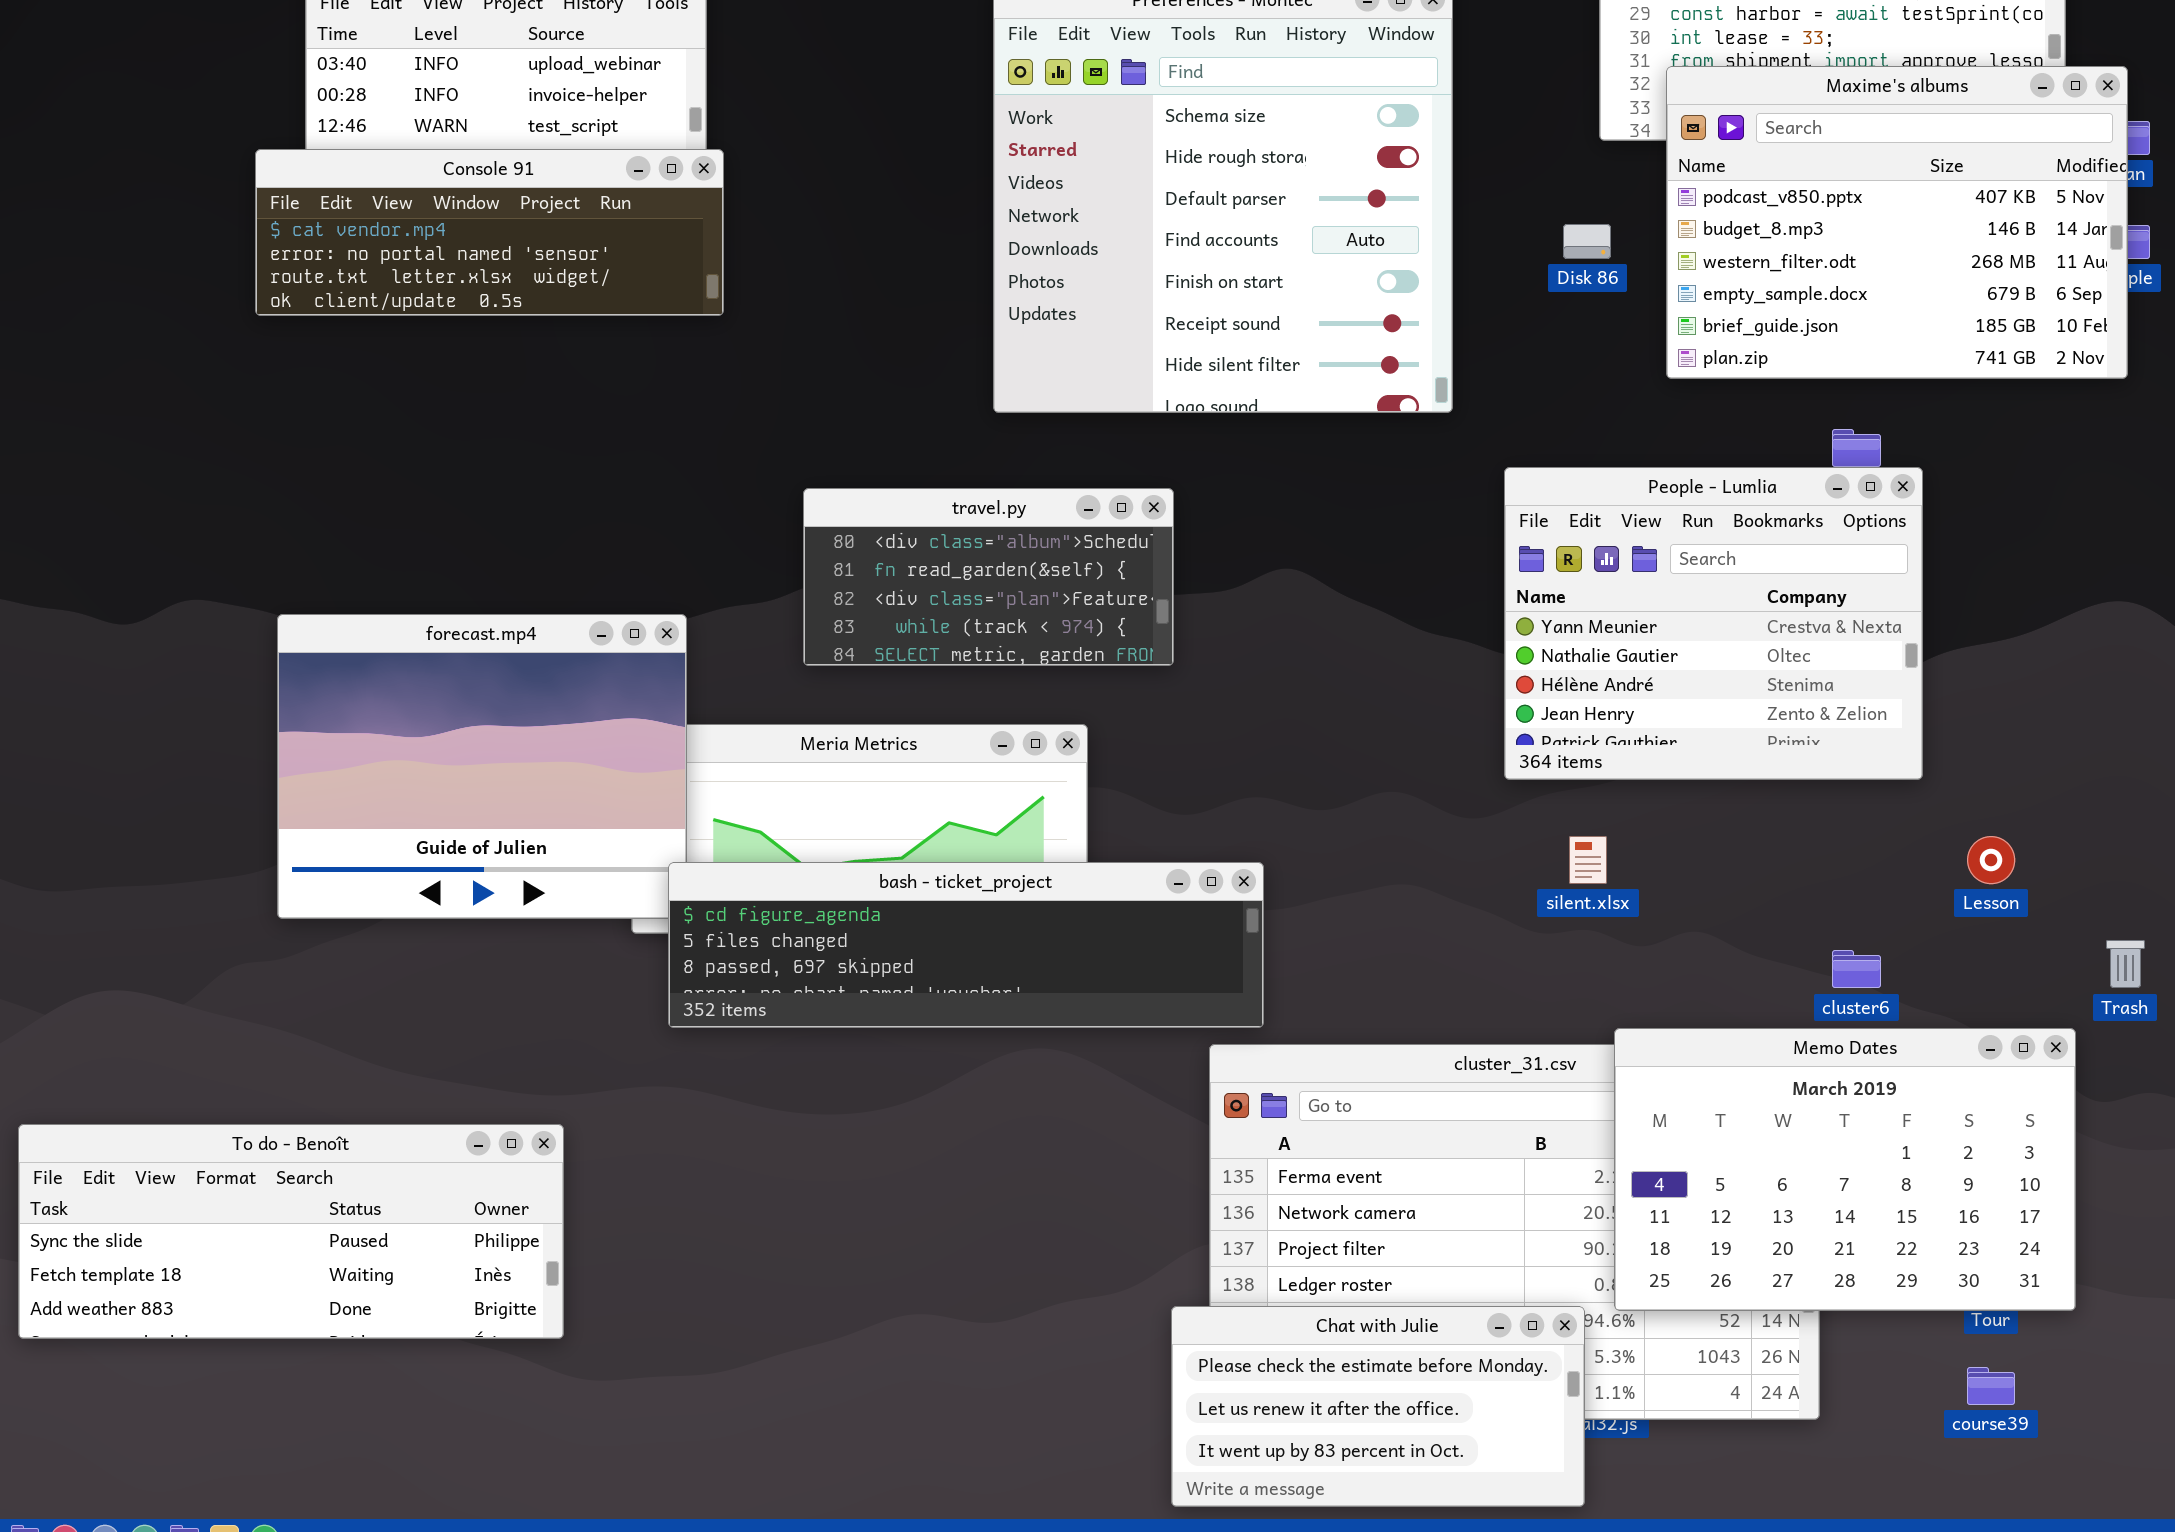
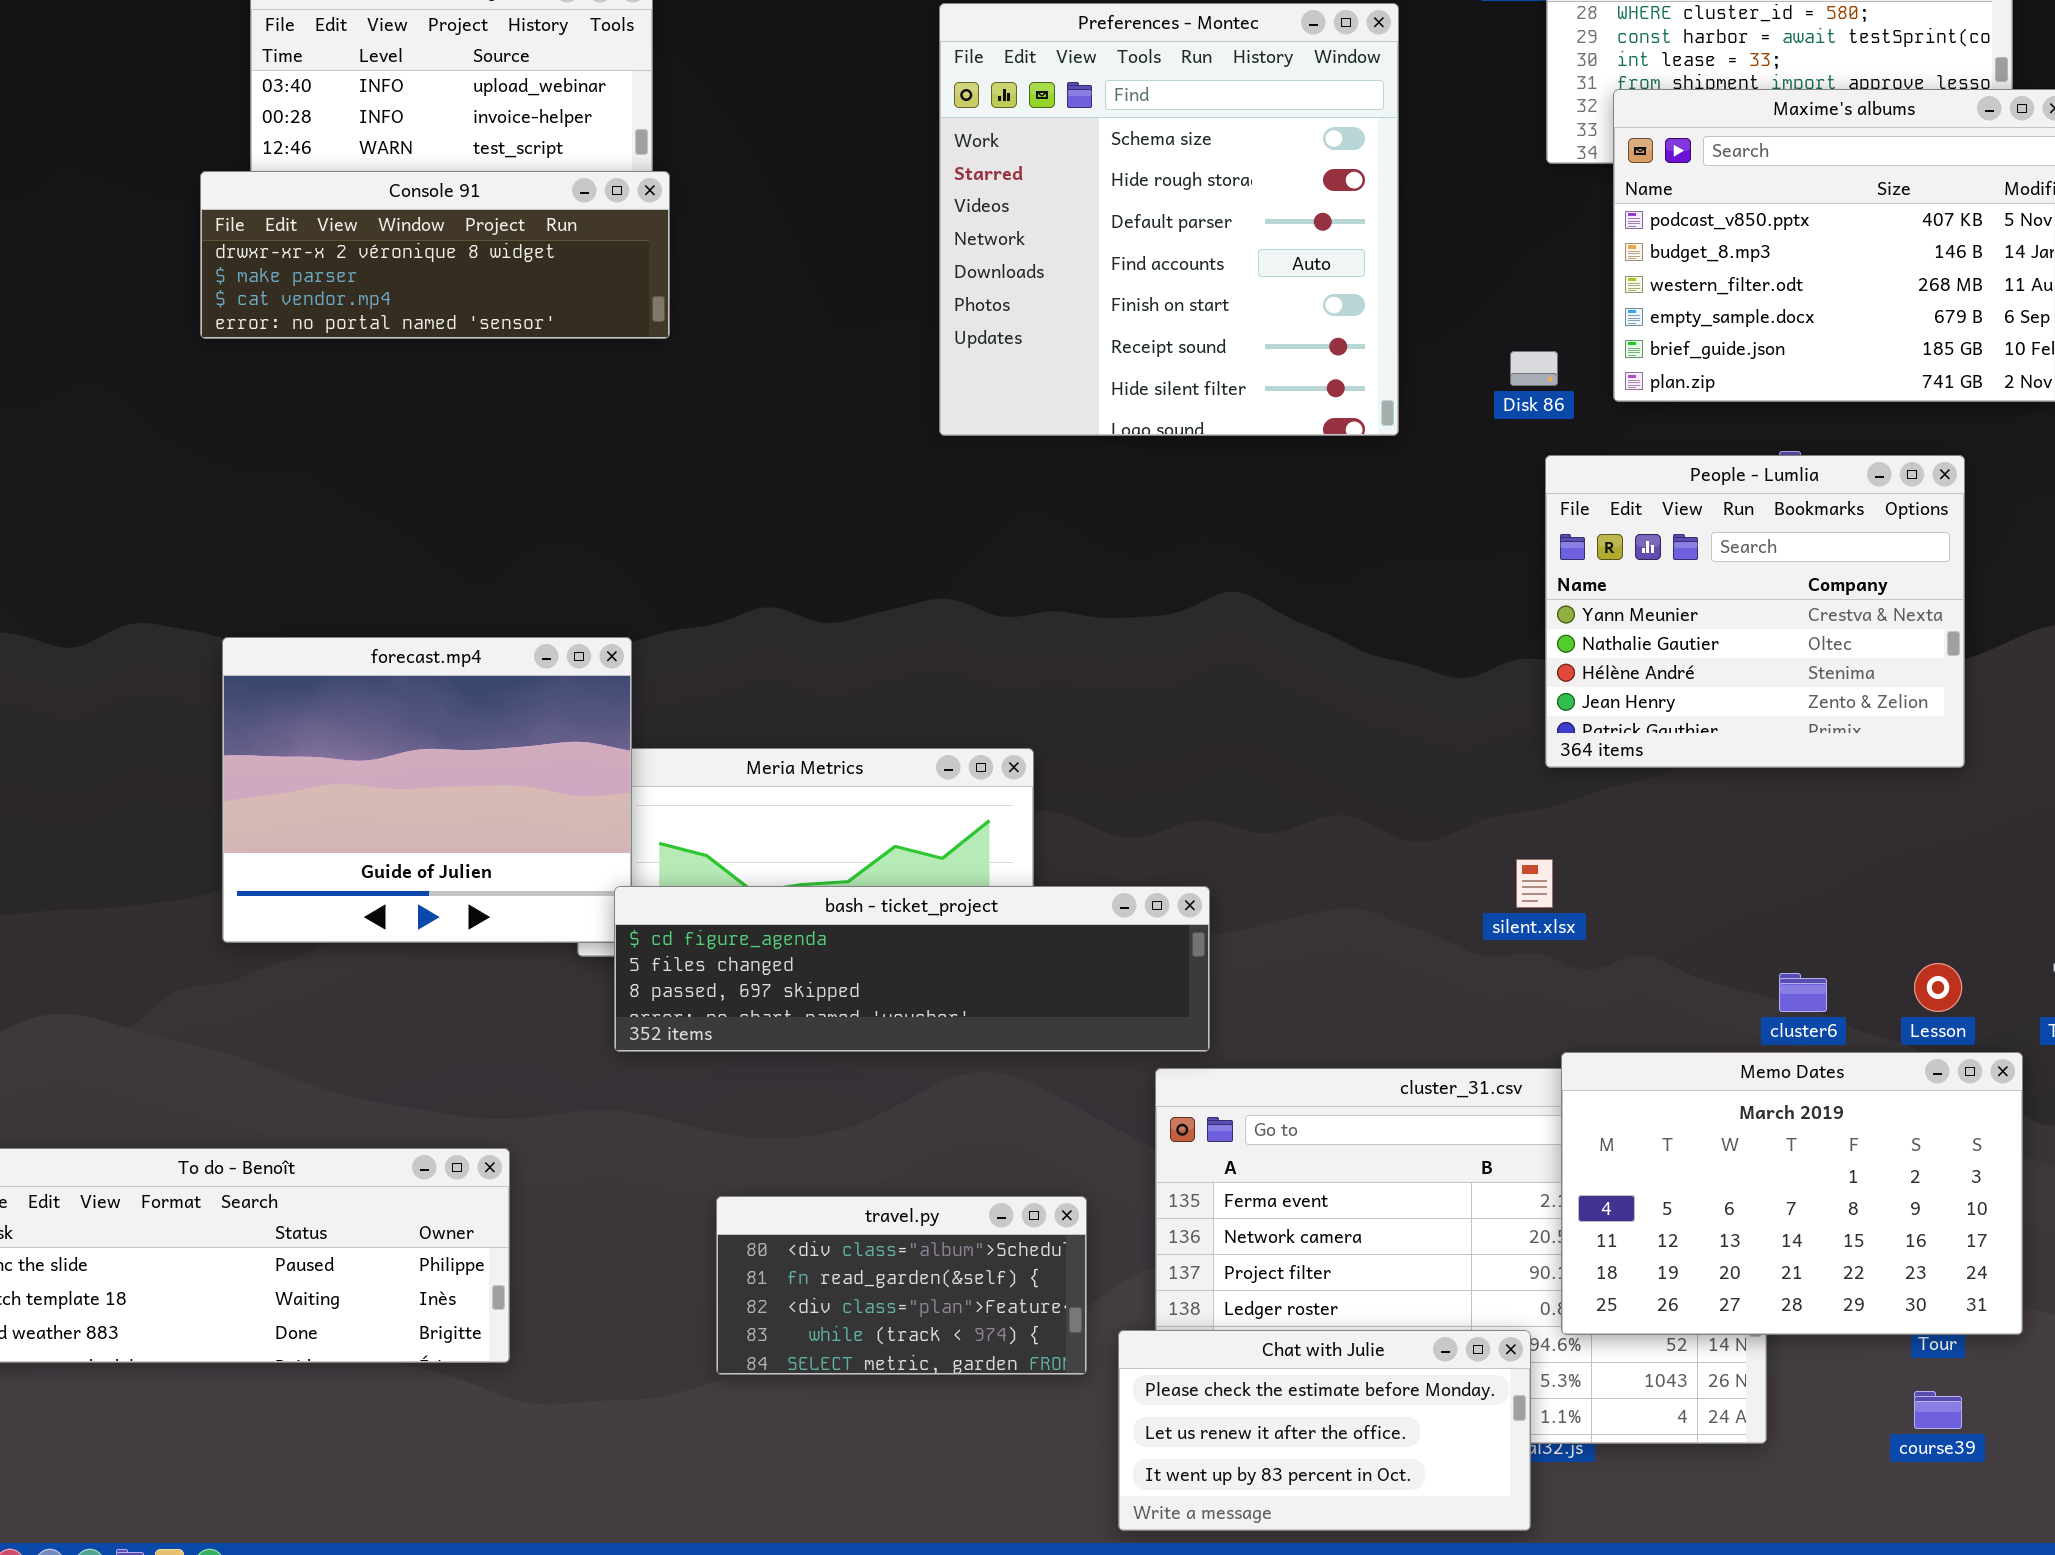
Console 91: [255,149,724,316] -> [200,171,670,339], scrolled up 2 rows
Disk 86: [1563,224,1611,259] -> [1510,351,1558,386], moved
People - Lumlia: [1504,467,1923,780] -> [1545,455,1965,768], moved
travel.py: [803,488,1174,666] -> [716,1196,1087,1375], moved
Lesson: [1967,836,2015,884] -> [1914,963,1962,1012], moved

